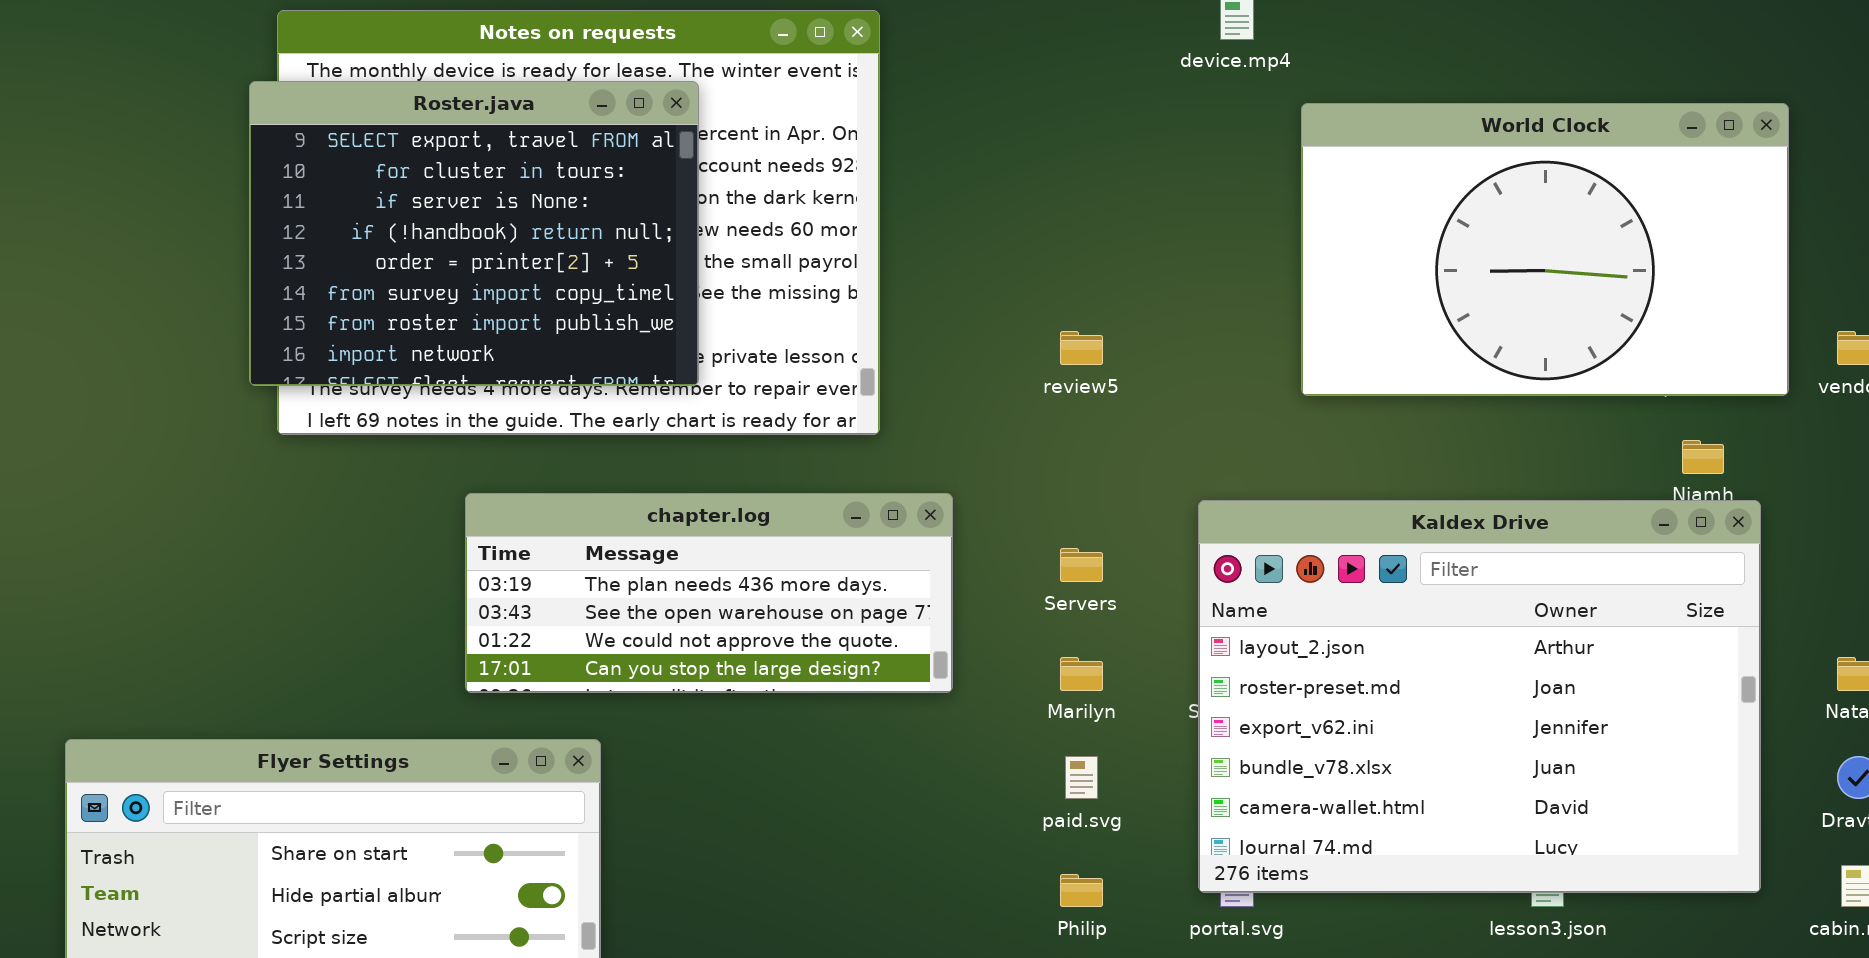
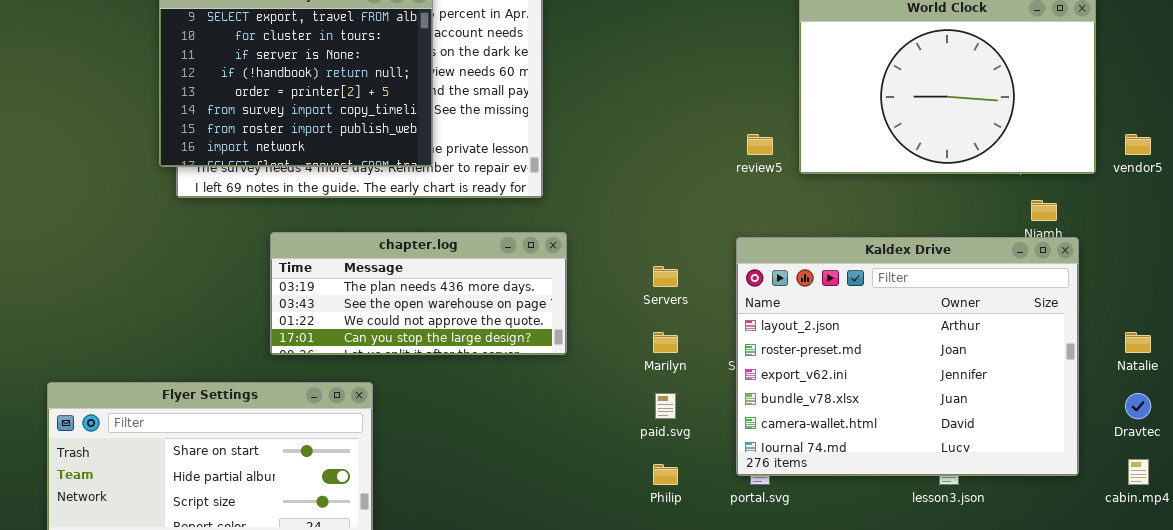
review5: [1060,331,1103,365] -> [747,134,773,155], moved
chapter.log: [465,493,953,693] -> [270,232,567,355], moved

